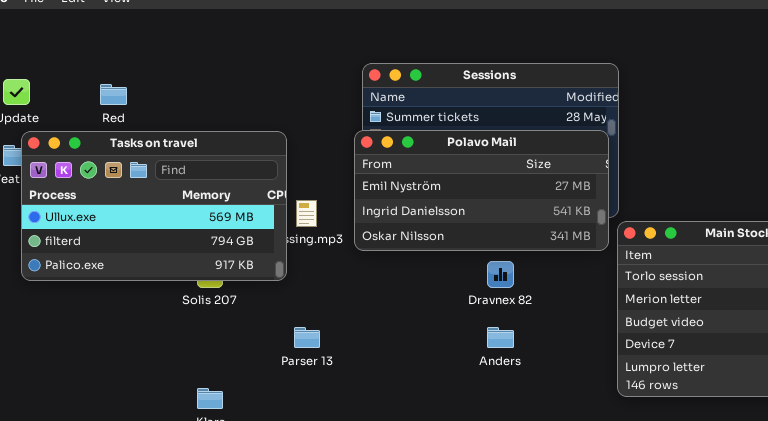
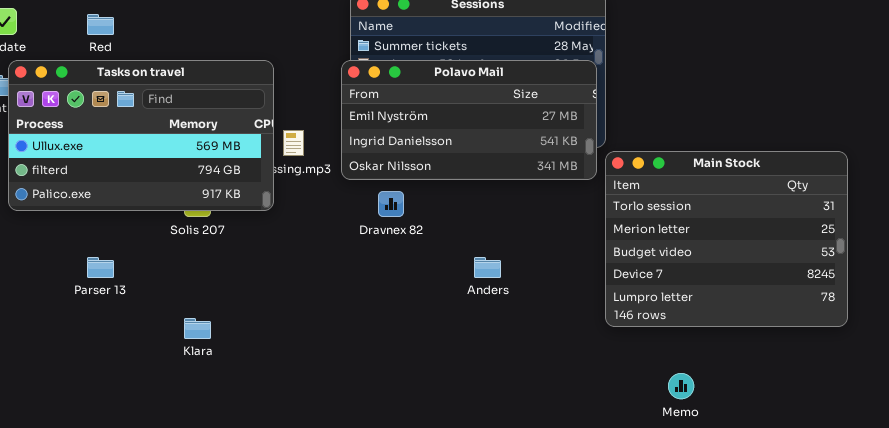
Dravnex 82: [487,261,514,288] -> [378,191,404,217], moved
Parser 13: [294,327,320,348] -> [87,257,114,278], moved

